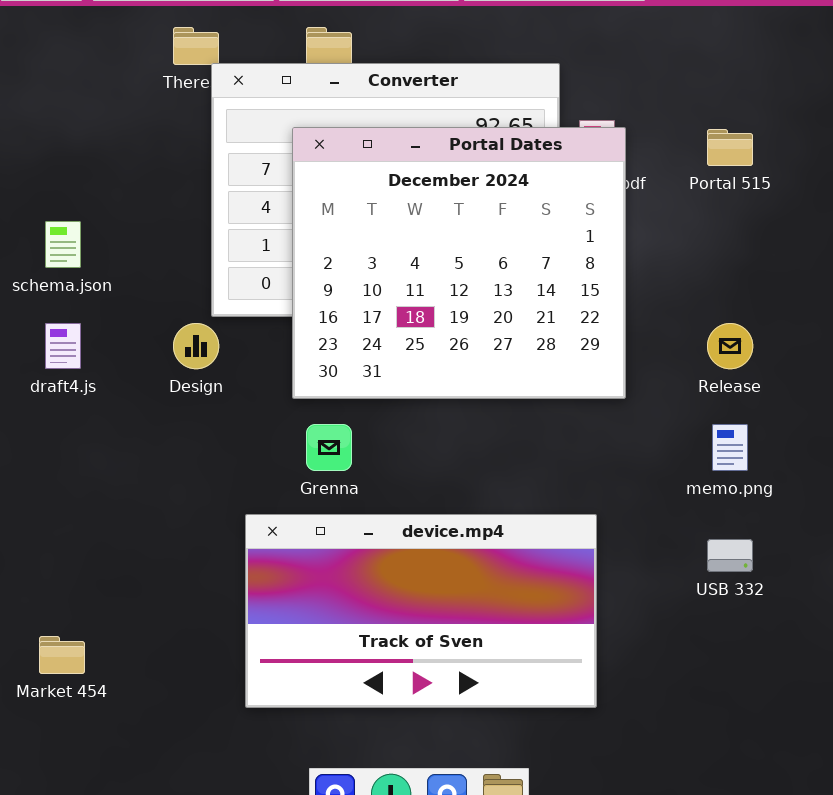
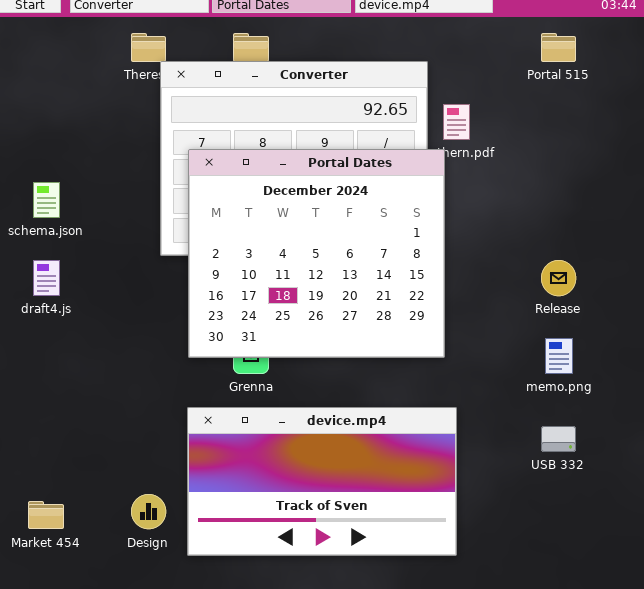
Portal Dates: [292,127,626,399] -> [188,149,445,358], moved
Portal 515: [707,129,753,166] -> [541,33,576,62], moved
Design: [173,323,219,369] -> [131,494,166,529], moved

